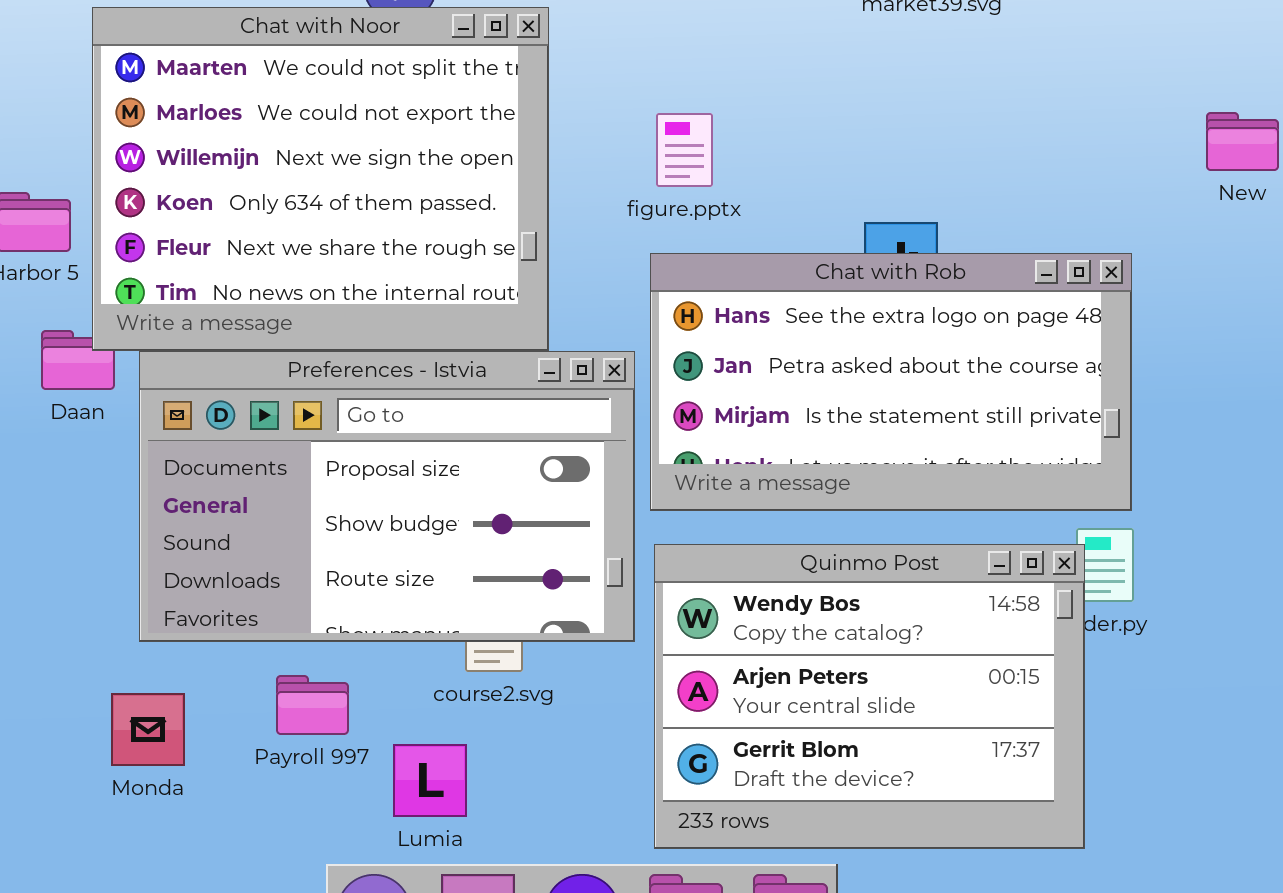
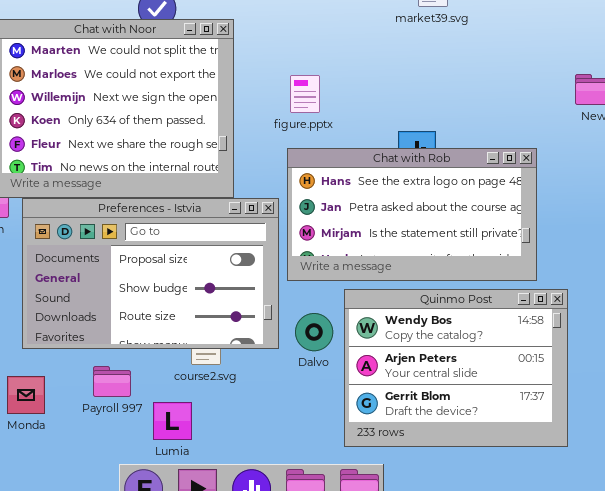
Quinmo Post: [654,544,1085,849] -> [344,289,568,447], moved

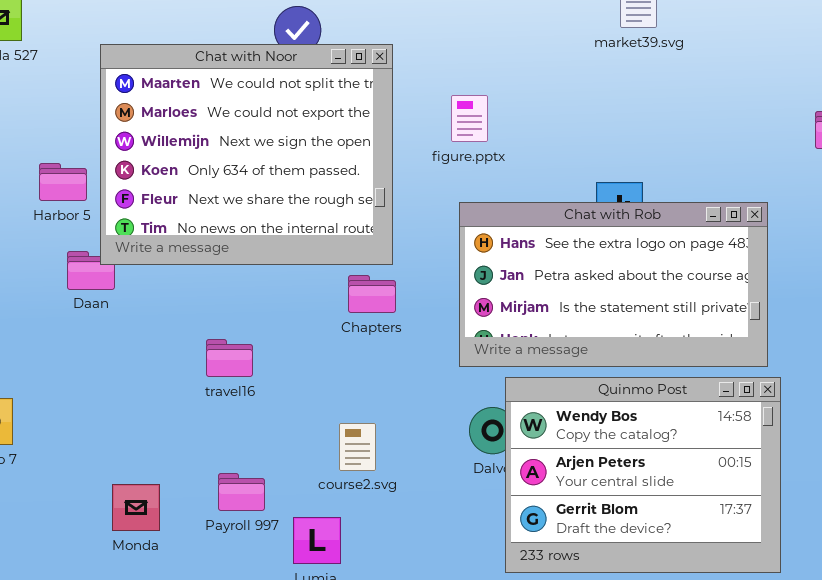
figure.pptx: [290,75,320,113] -> [451,95,488,142], moved
Preferences - Istvia: [22,198,279,349] -> none, closed
Quinmo Post: [344,289,568,447] -> [505,377,781,573], moved

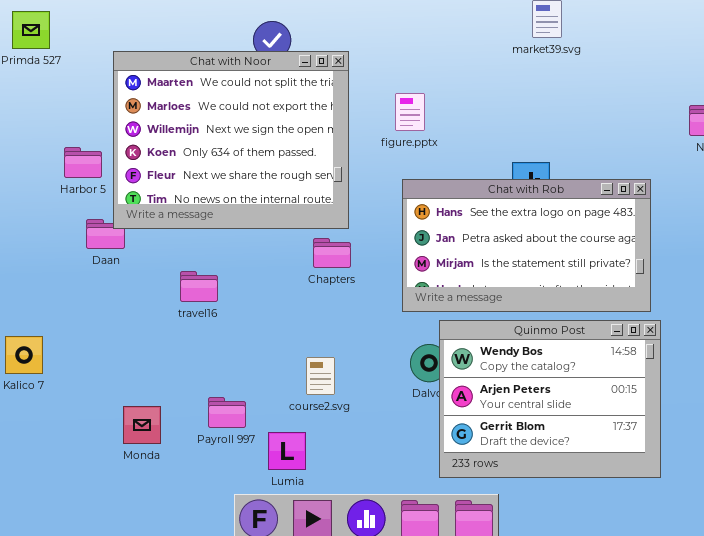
travel16: [206,339,253,377] -> [180,271,218,302], moved

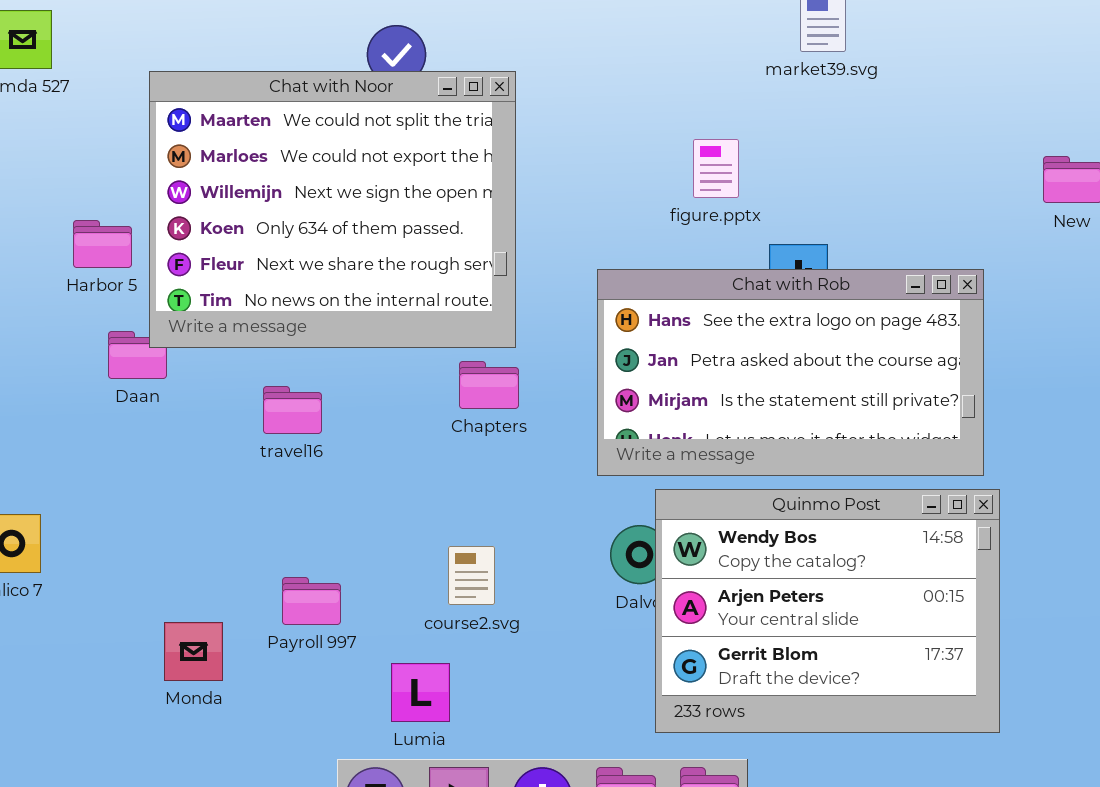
figure.pptx: [395,93,425,131] -> [693,139,739,198], moved
travel16: [180,271,218,302] -> [263,386,322,434], moved
Payroll 997: [208,397,246,428] -> [282,577,341,625], moved

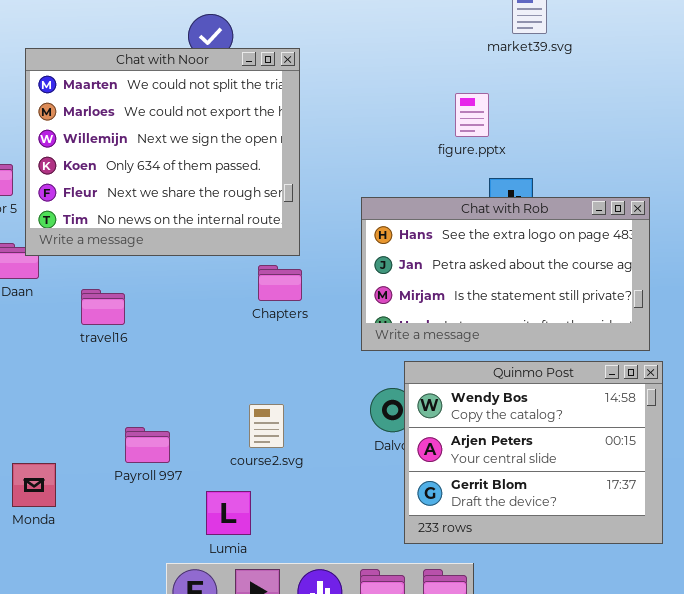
figure.pptx: [693,139,739,198] -> [455,93,489,137], moved
travel16: [263,386,322,434] -> [81,289,125,325], moved
Monda: [164,622,223,681] -> [12,463,56,507], moved

